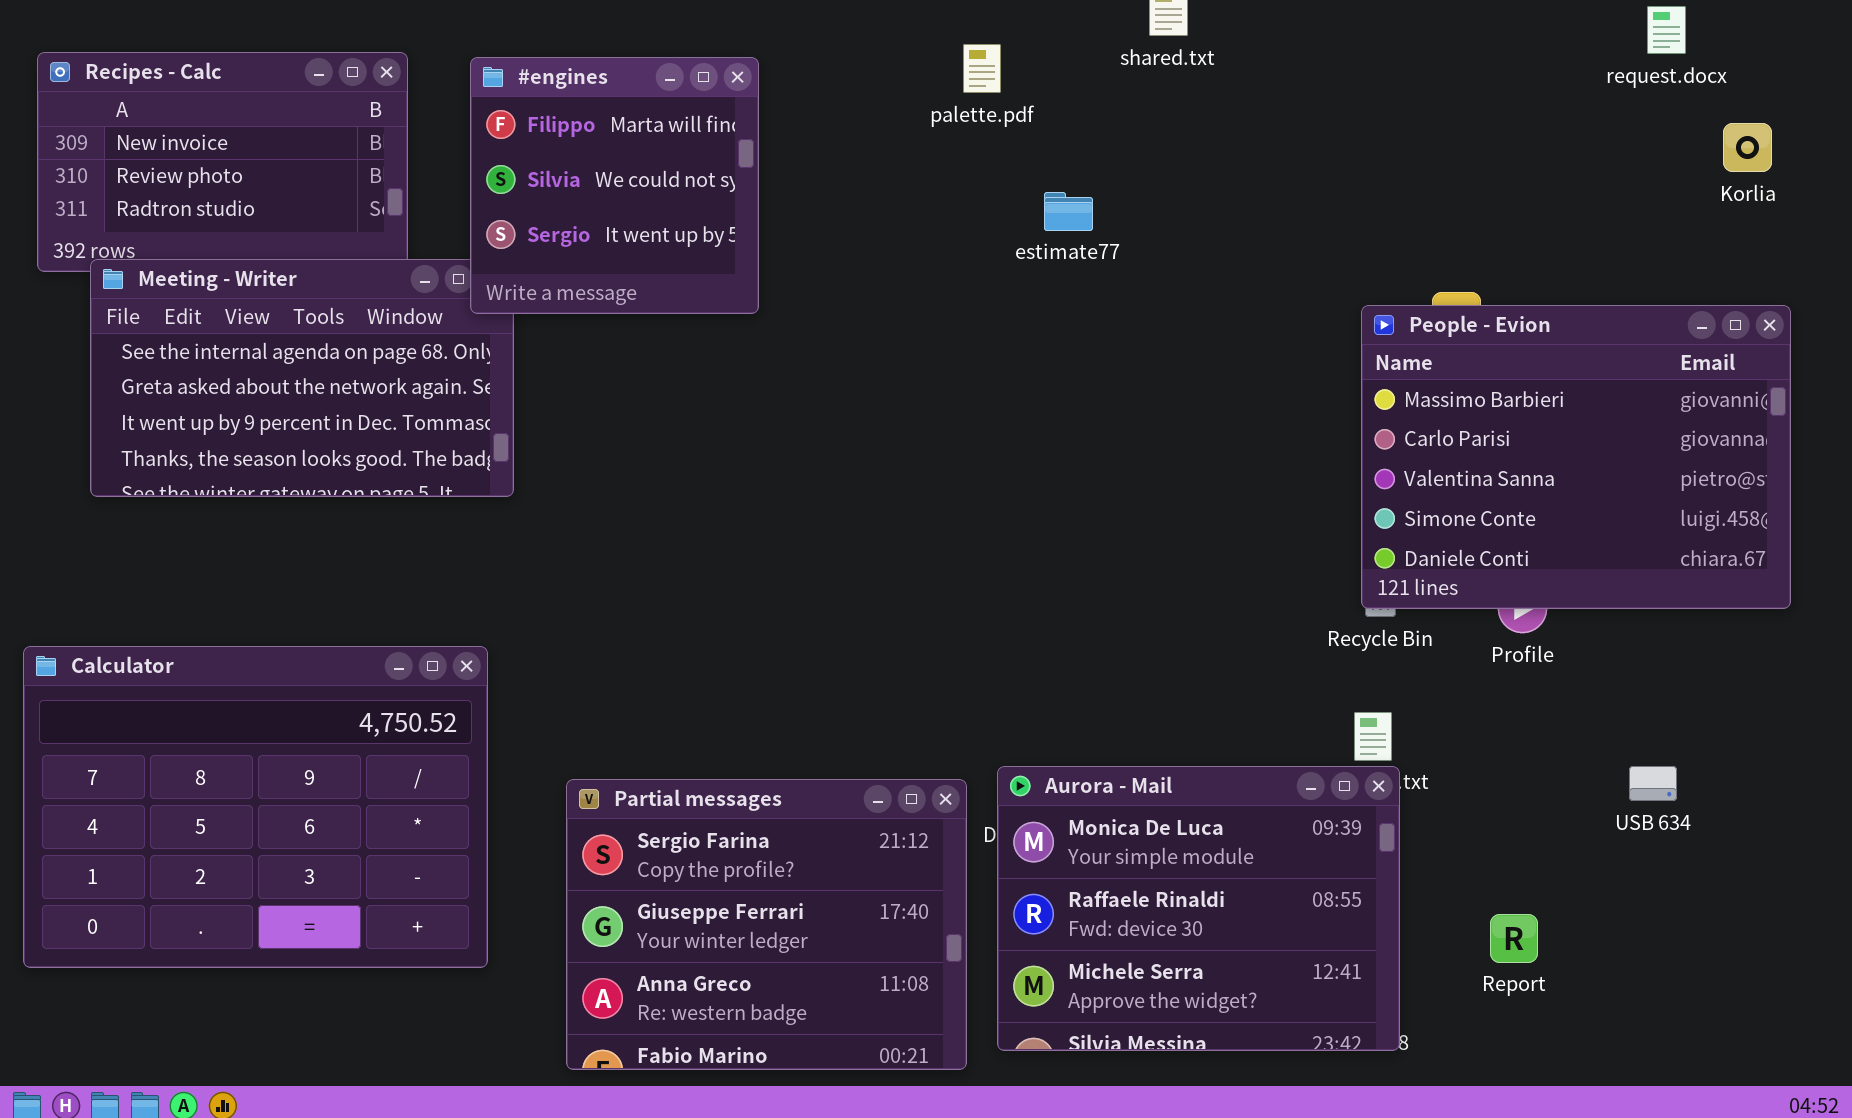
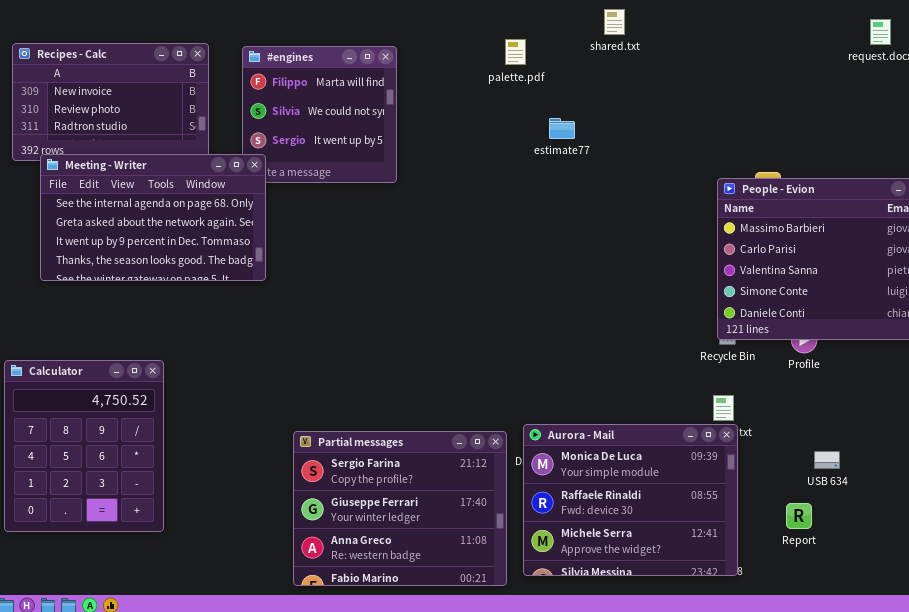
Meeting - Writer: [90,259,514,497] -> [40,154,266,281], raised
Calculator: [23,646,488,968] -> [4,360,164,532], resized
USB 634: [1629,766,1677,801] -> [814,451,840,469], moved

